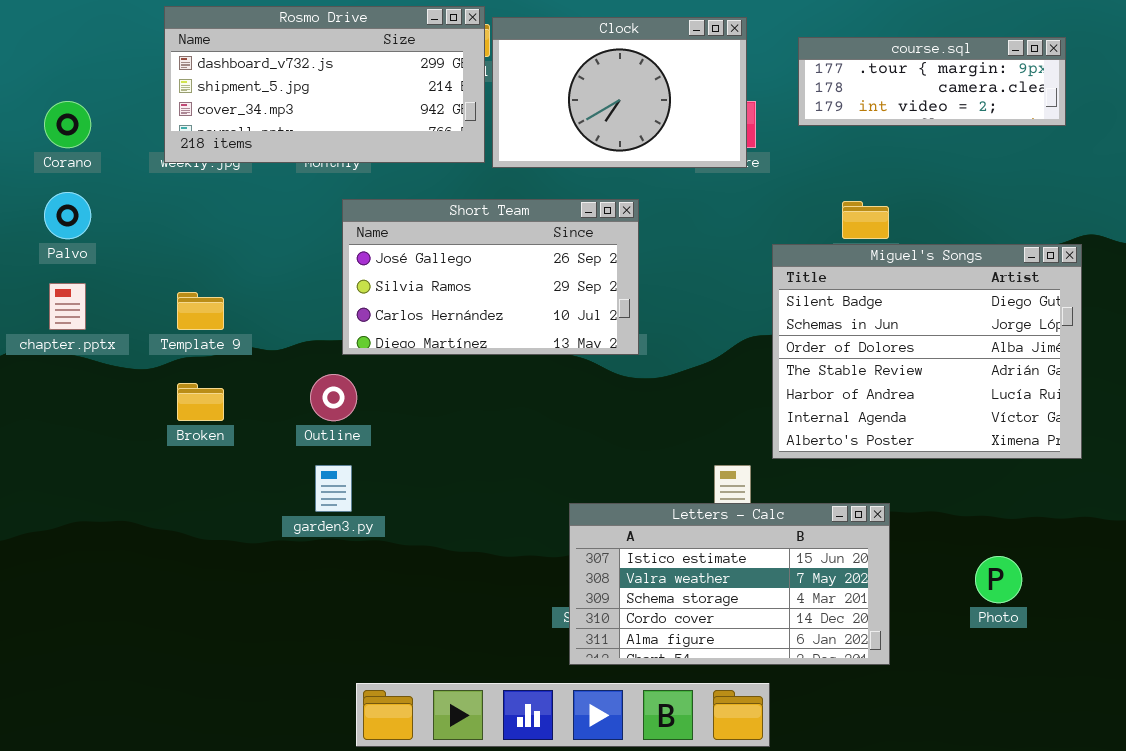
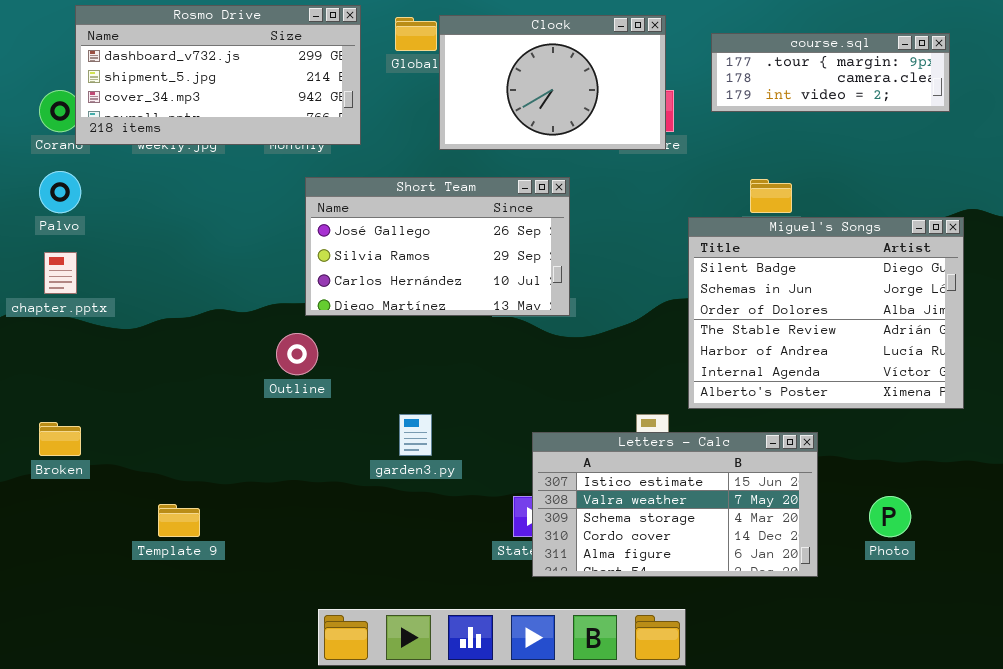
Rosmo Drive: [164,6,485,163] -> [75,5,361,145], moved
Template 9: [177,292,224,330] -> [158,504,200,537], moved
Broken: [177,383,224,421] -> [39,422,81,456], moved
garden3.py: [315,465,352,512] -> [399,414,432,456], moved
Letters - Calc: [569,503,890,665] -> [532,432,818,577], moved

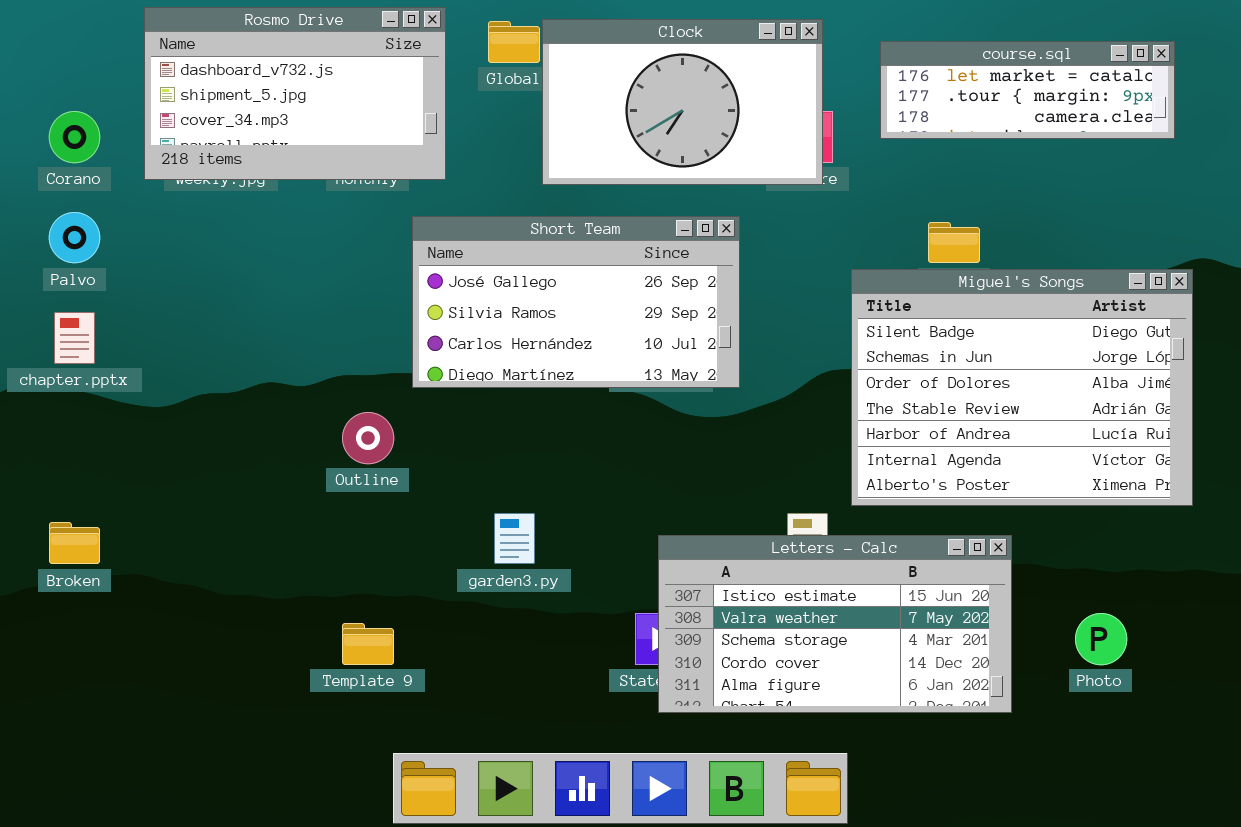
Rosmo Drive: [75,5,361,145] -> [144,7,446,180], resized
course.sql: [711,33,950,112] -> [880,41,1175,139], scrolled up 1 row
Short Team: [305,177,570,316] -> [412,216,740,388], moved
Template 9: [158,504,200,537] -> [342,623,394,665], moved

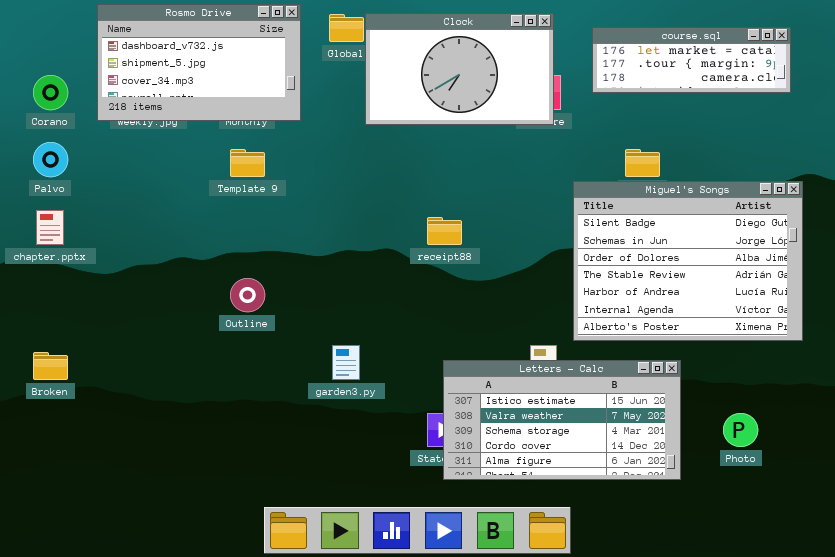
Short Team: [412,216,740,388] -> none, closed
Template 9: [342,623,394,665] -> [230,149,265,177], moved

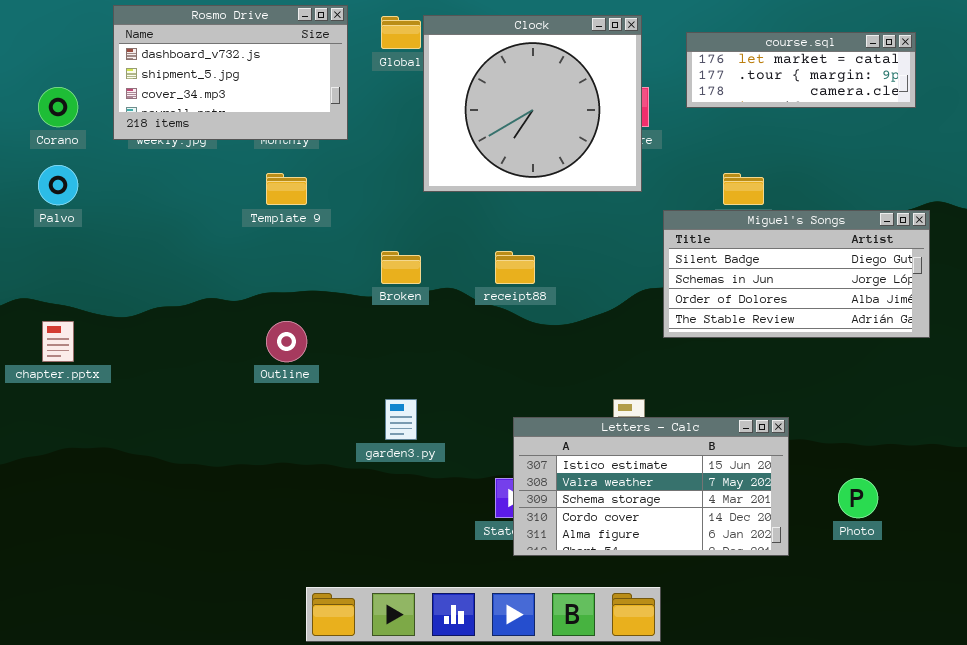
Clock: [365,13,554,125] -> [423,15,642,192], resized
Miguel's Songs: [573,181,803,341] -> [663,210,930,338], resized
chapter.pptx: [36,210,64,245] -> [42,321,74,362], moved
Broken: [33,352,68,380] -> [381,251,421,284], moved

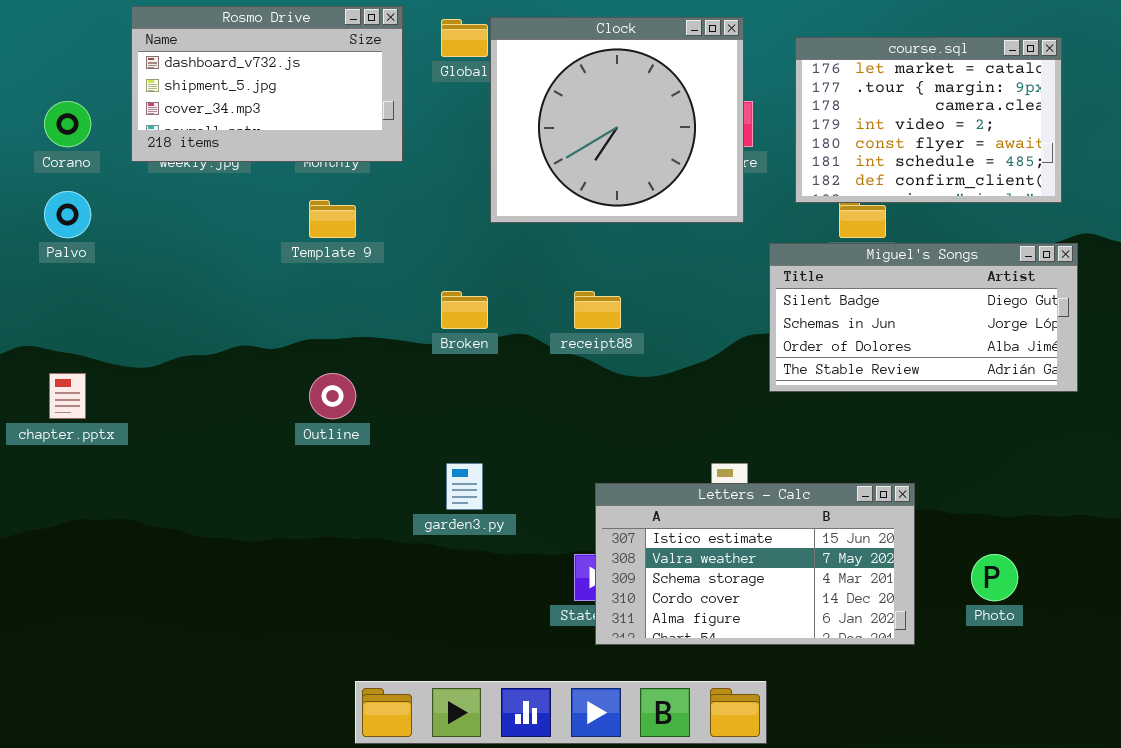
course.sql: [686,32,916,108] -> [795,37,1062,203], resized

